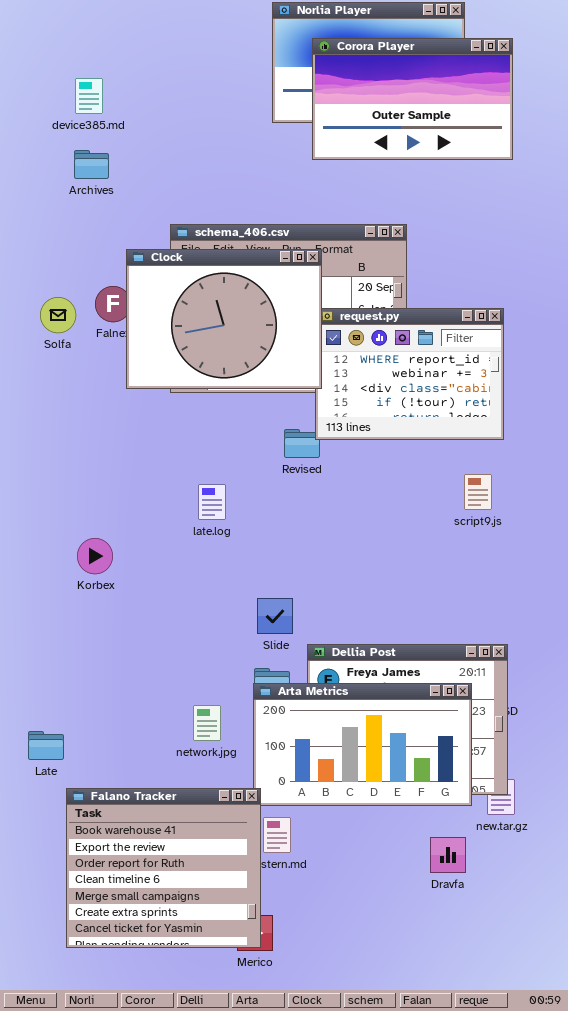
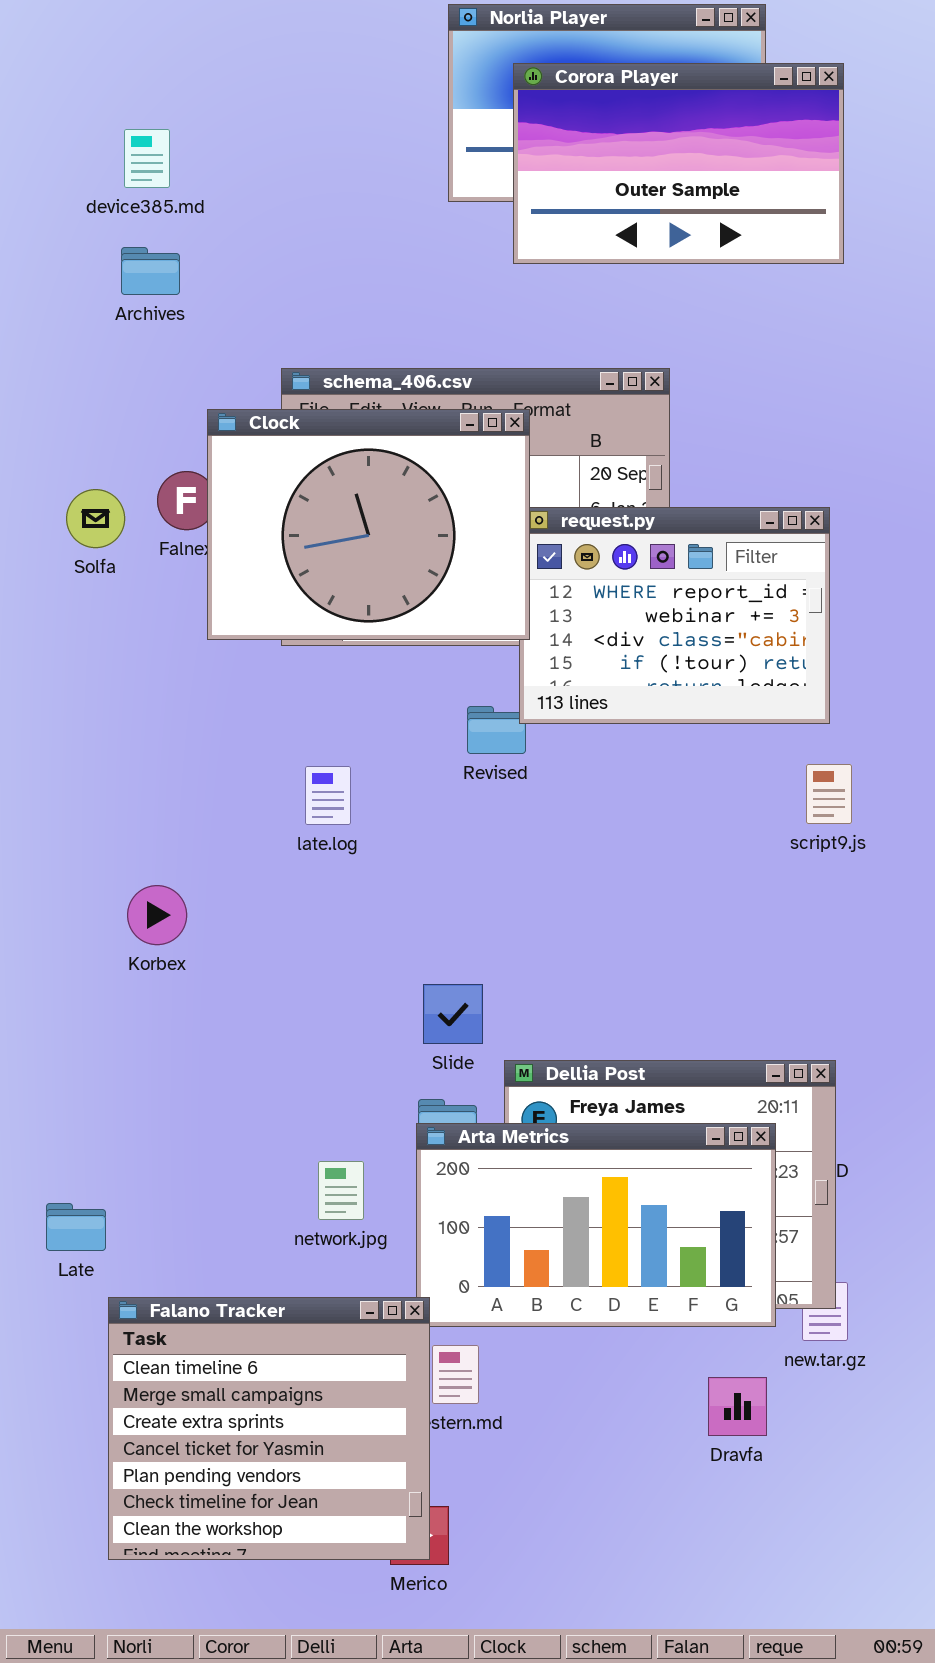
script9.js: [464,474,492,510] -> [806,764,852,824], moved
late.log: [198,484,226,520] -> [305,766,351,825], moved
Falano Tracker: [66,788,261,948] -> [108,1297,430,1560], scrolled down 3 rows

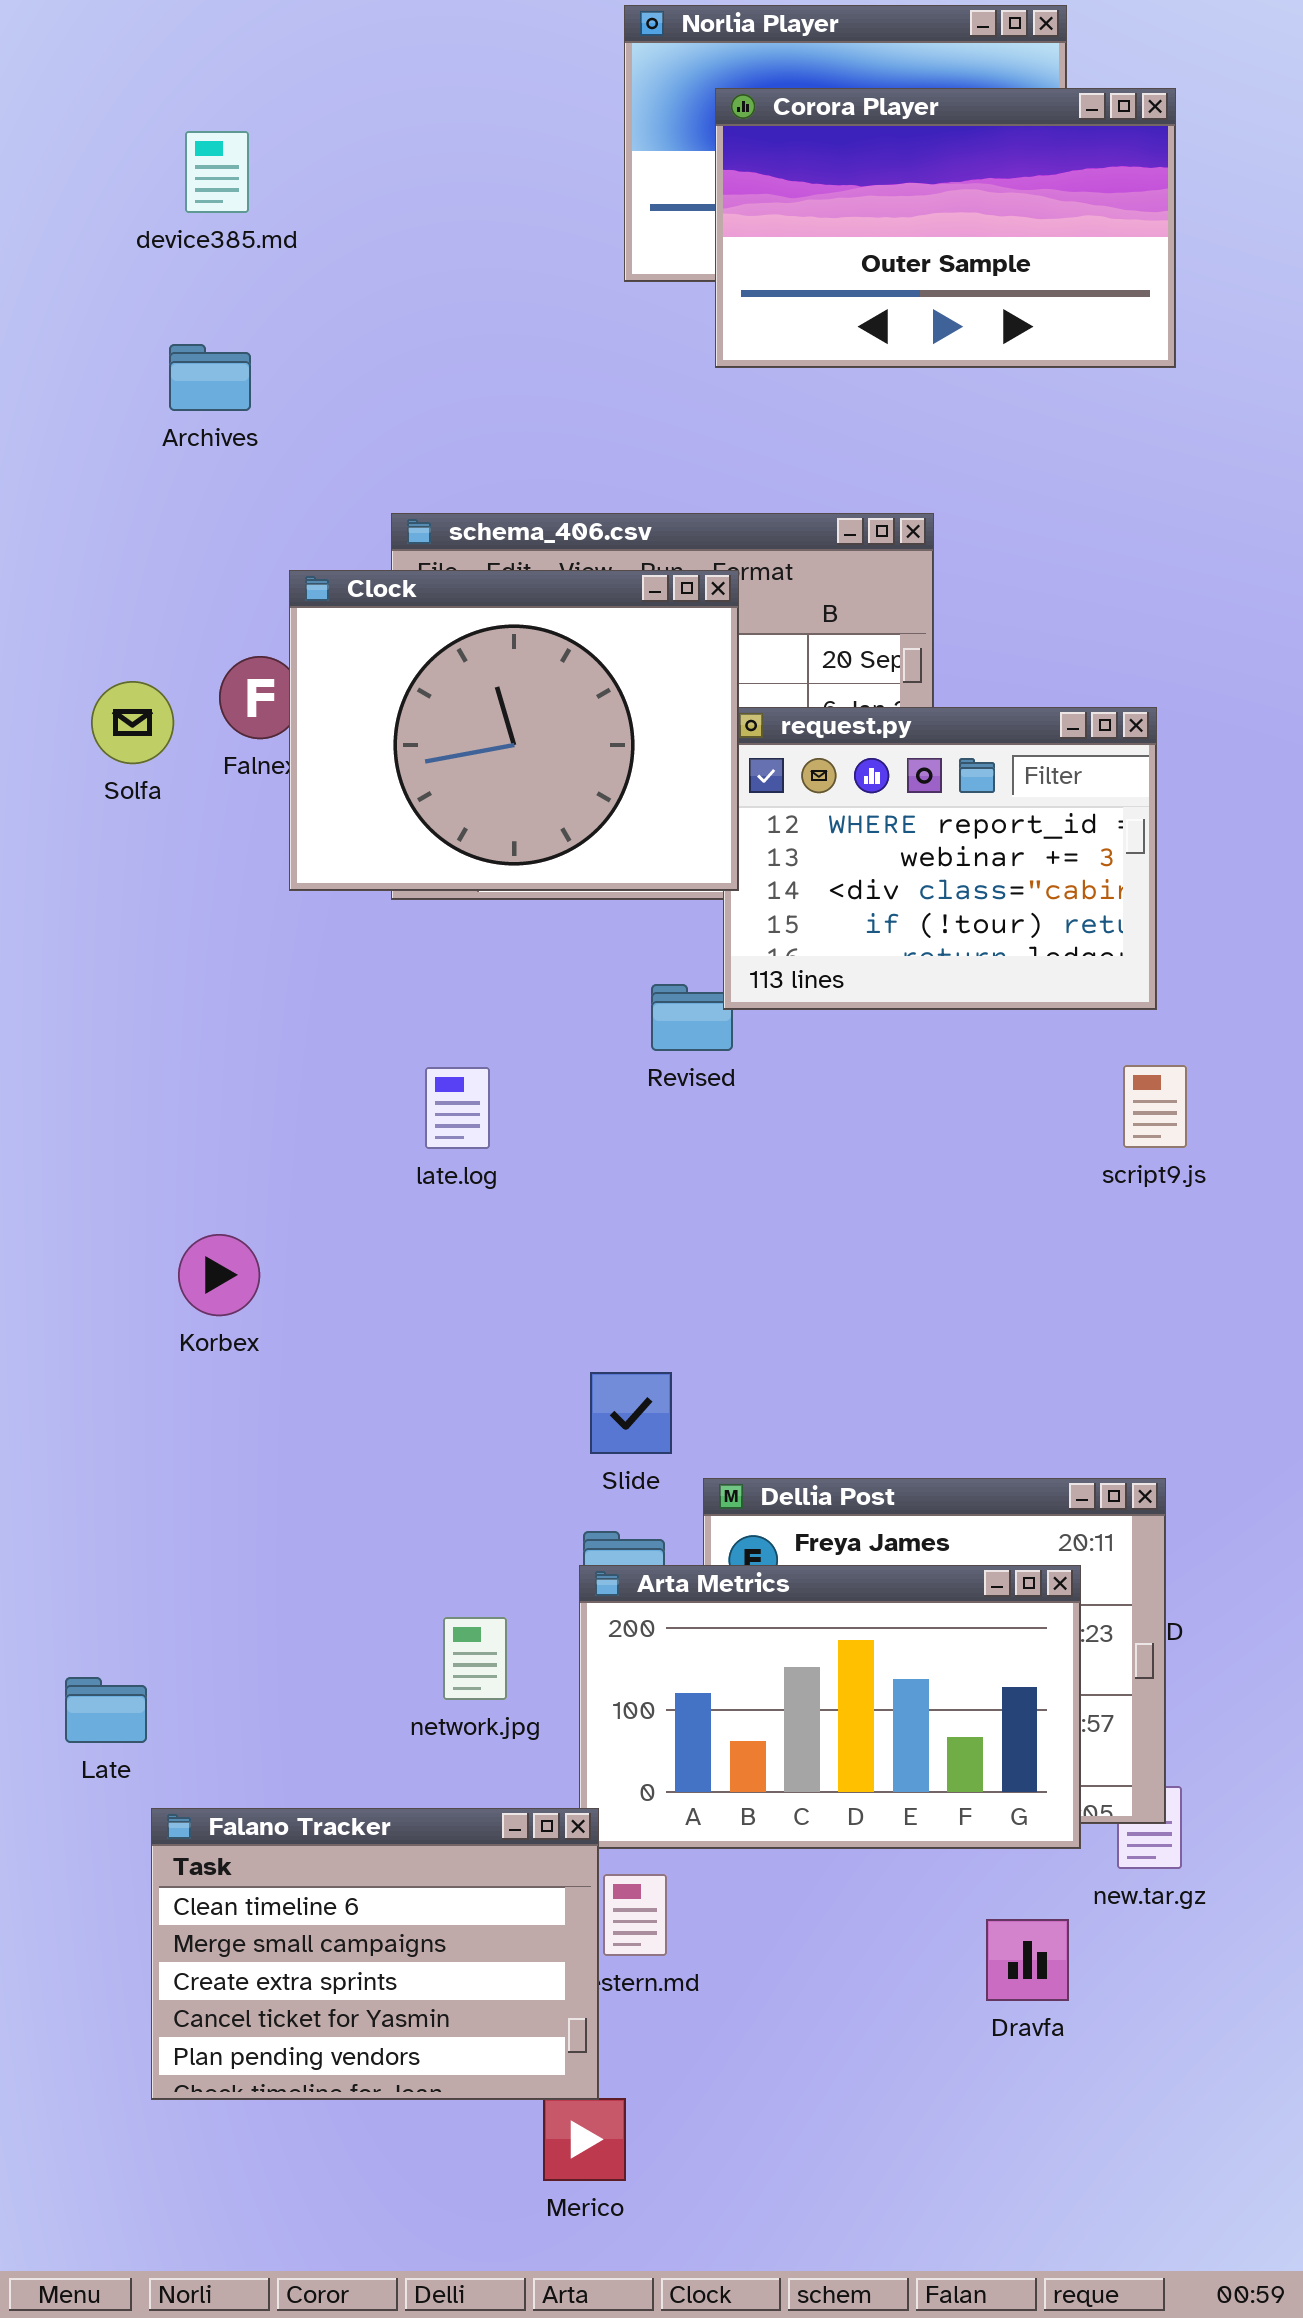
device385.md: [124,129,170,188] -> [185,131,249,213], moved
Falano Tracker: [108,1297,430,1560] -> [151,1808,599,2100], resized

